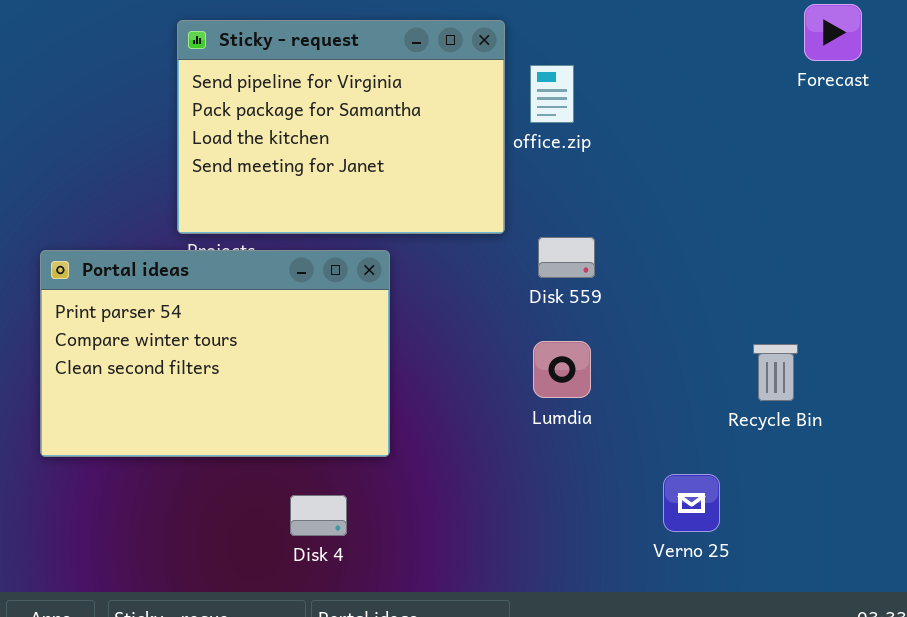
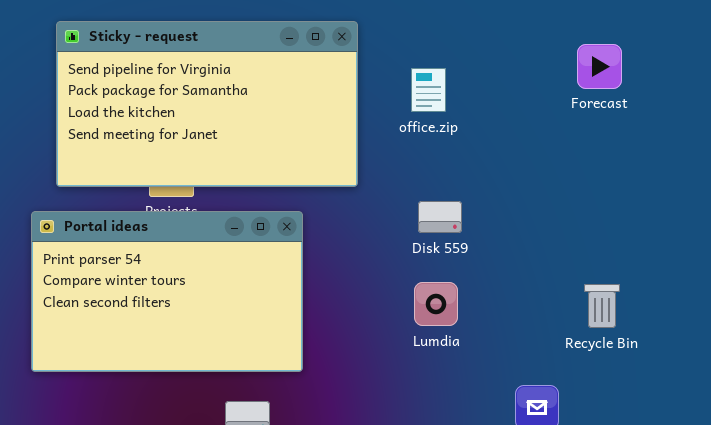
Forecast: [804,4,862,61] -> [577,44,622,89], moved
Sticky - request: [177,20,505,234] -> [56,21,358,187], moved, resized

